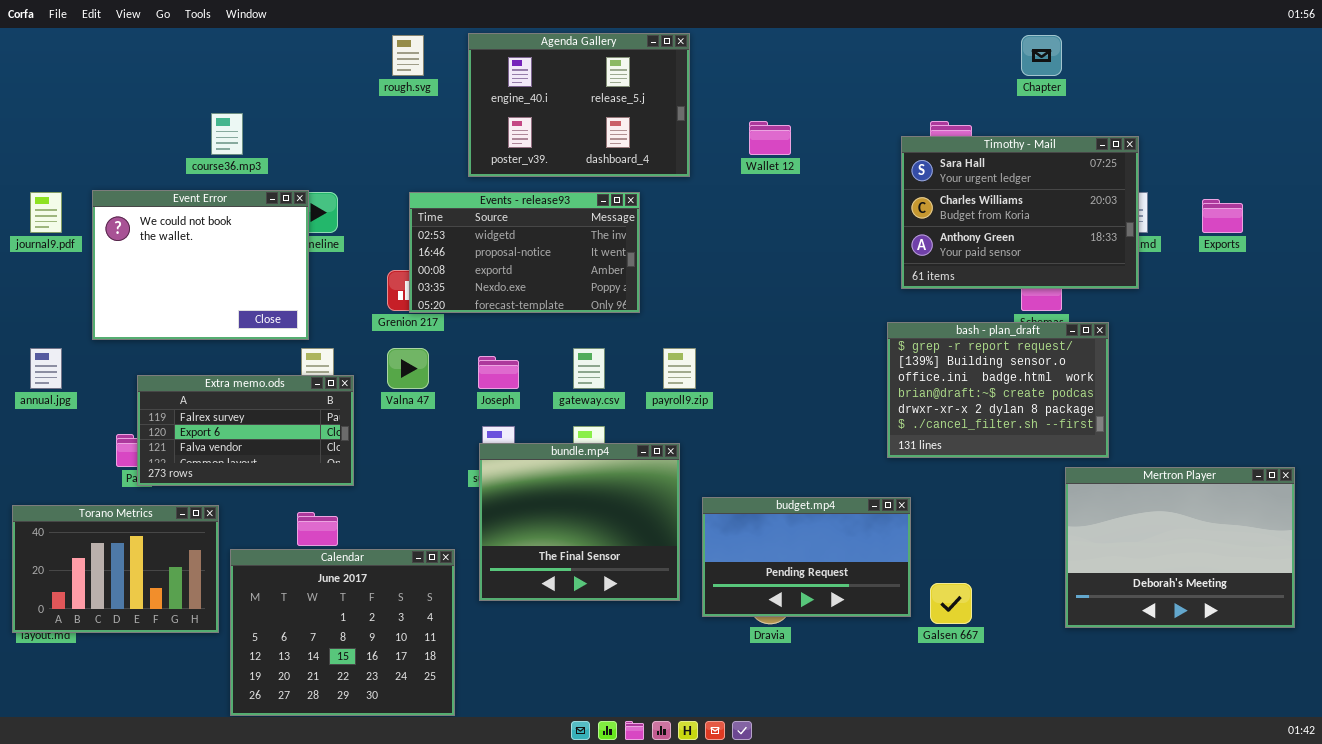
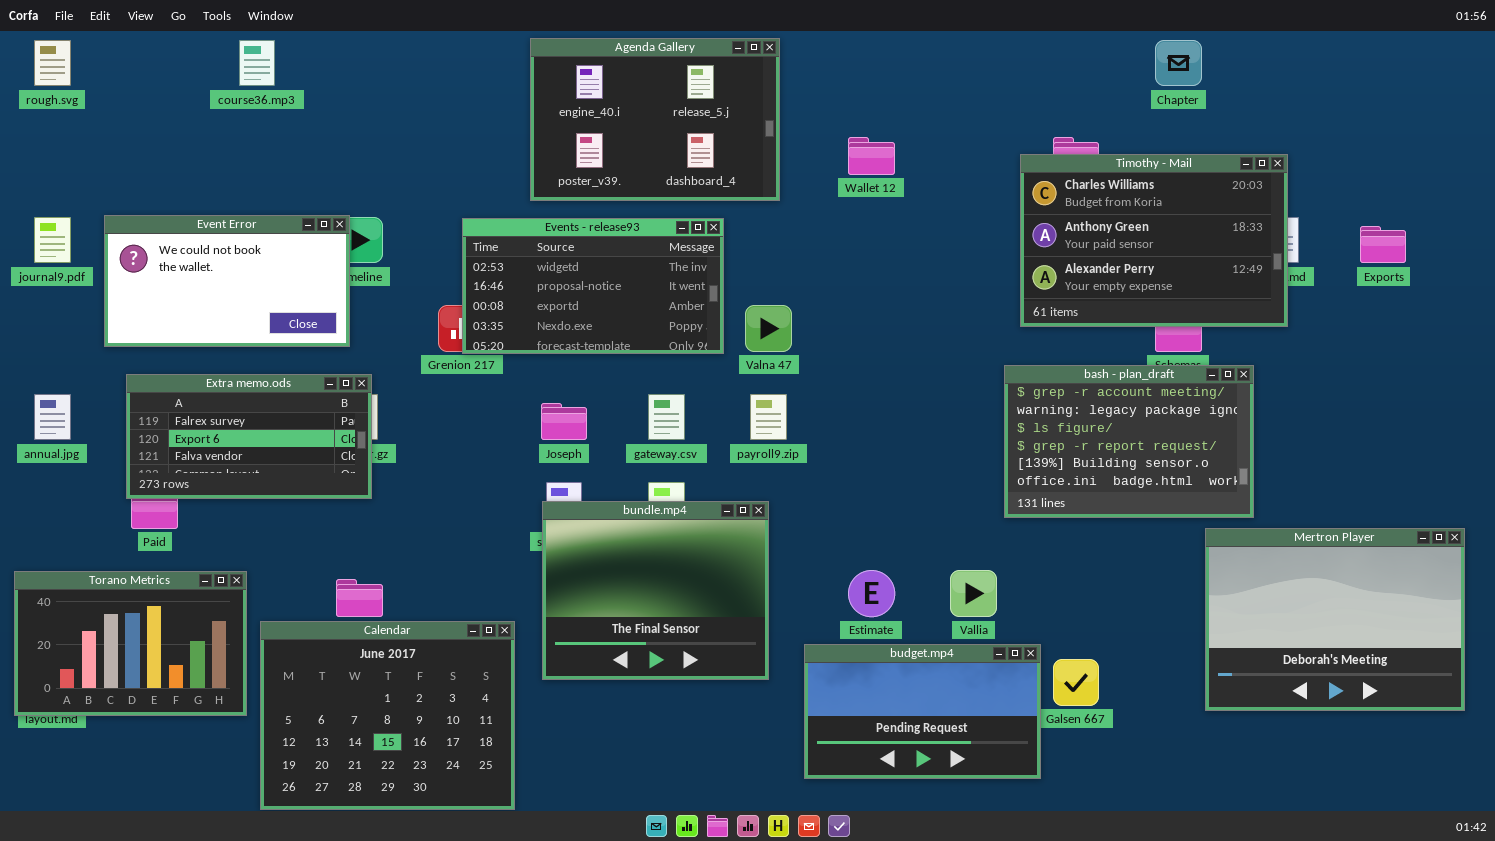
rough.svg: [392,35,424,76] -> [34,40,71,86], moved
course36.mp3: [211,113,243,155] -> [239,40,275,86], moved
Timothy - Mail: [901,136,1139,289] -> [1020,154,1288,327], scrolled down 1 row
Event Error: [92,190,309,340] -> [104,215,350,347], resized
bash - plan_draft: [887,322,1109,458] -> [1004,365,1254,518], scrolled up 3 rows
Valna 47: [387,348,429,389] -> [745,305,792,352], moved
Extra memo.ods: [137,375,354,486] -> [126,374,372,499], moved
budget.mp4: [702,497,911,617] -> [804,644,1041,779], moved

